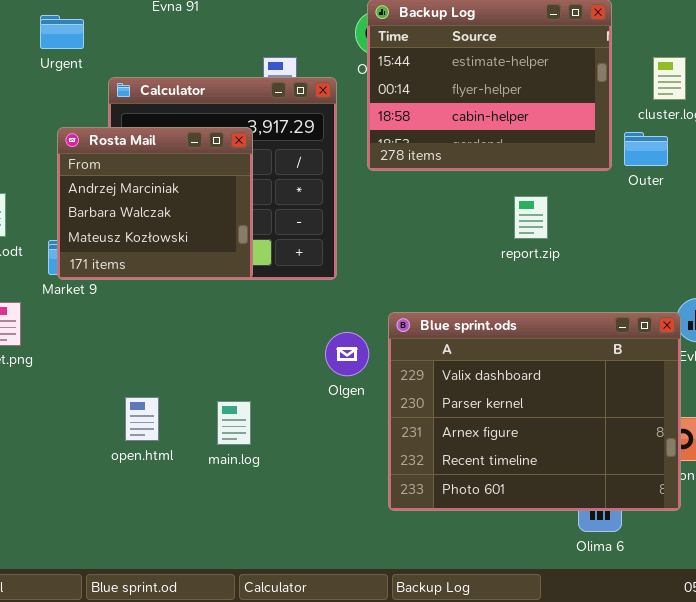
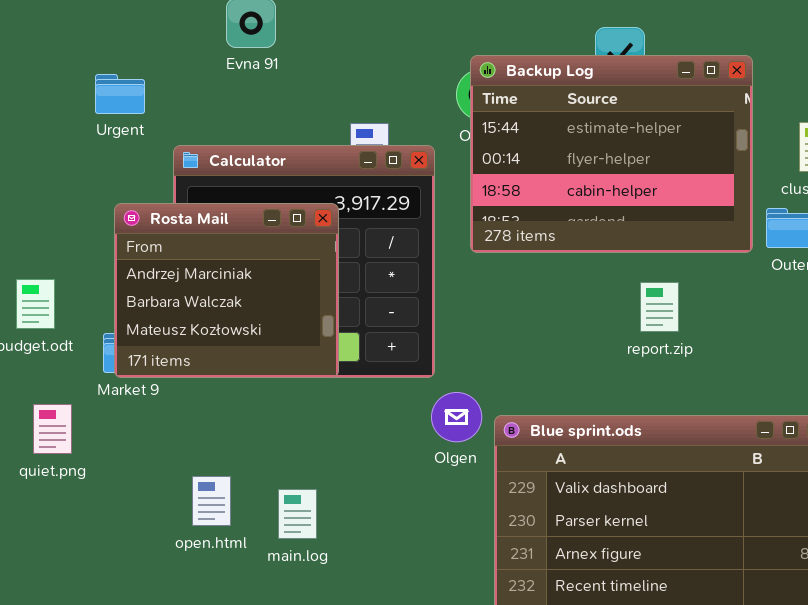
Olgen: [325,332,369,376] -> [431,392,482,442], moved
open.html: [125,397,159,441] -> [192,476,231,526], moved
main.log: [217,401,251,445] -> [278,489,317,539], moved

